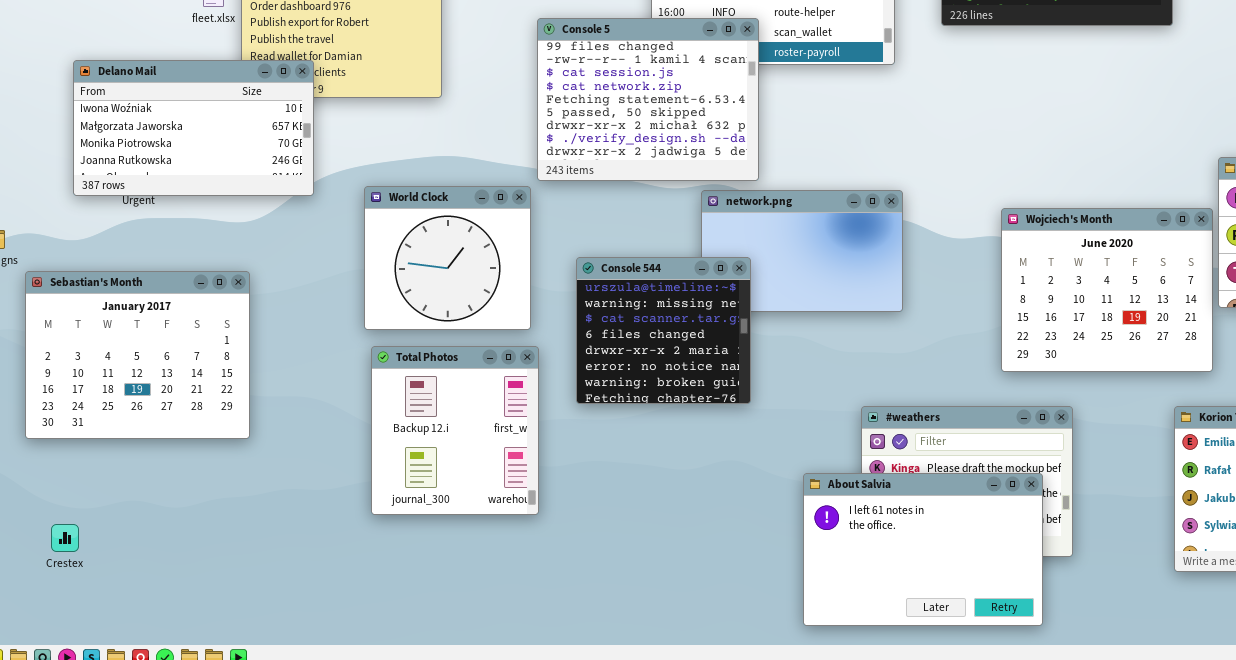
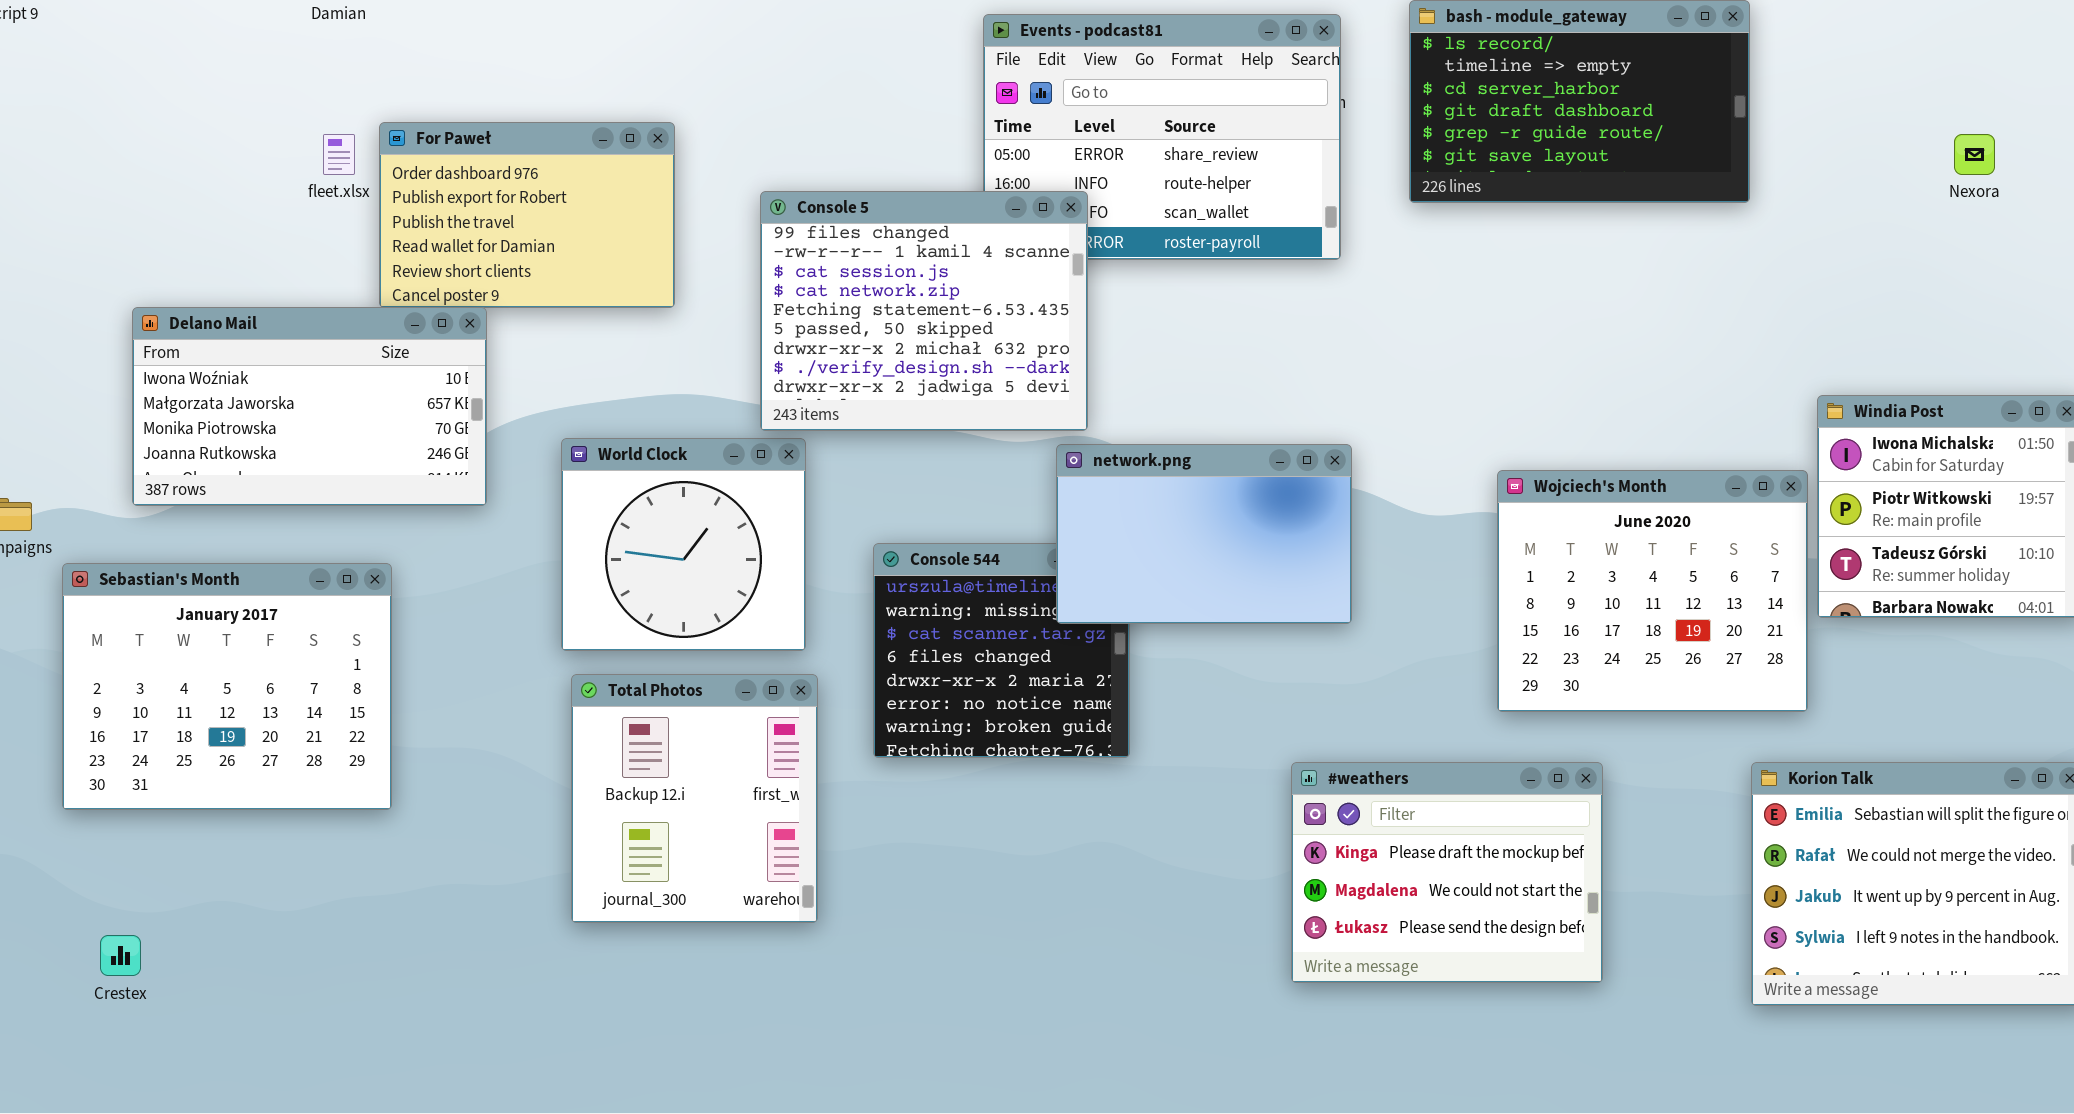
Console 5: [537,18,759,181] -> [760,191,1088,431], moved
Delano Mail: [73,60,314,196] -> [132,307,487,506], moved
network.png: [701,190,903,312] -> [1056,444,1352,624], raised
About Salvia: [803,473,1043,626] -> none, closed

